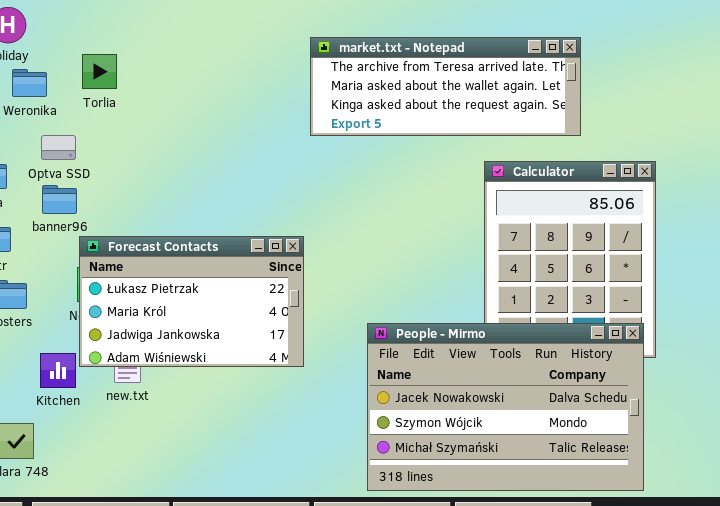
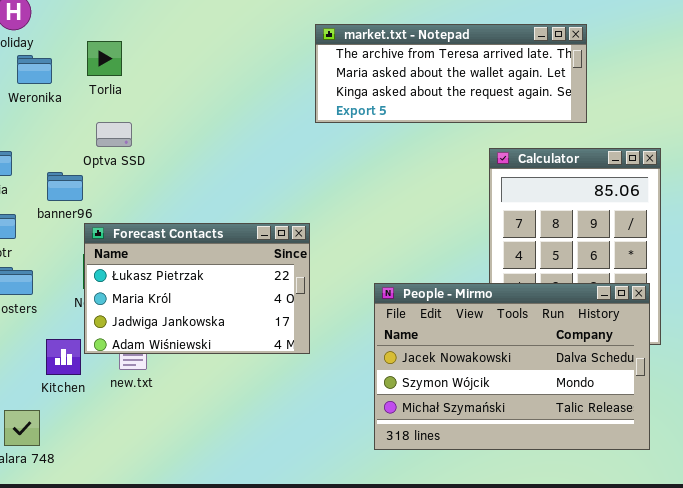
Optva SSD: [41,135,76,160] -> [96,122,132,147], moved
People - Mirmo: [367,323,644,491] -> [374,283,650,450], moved

